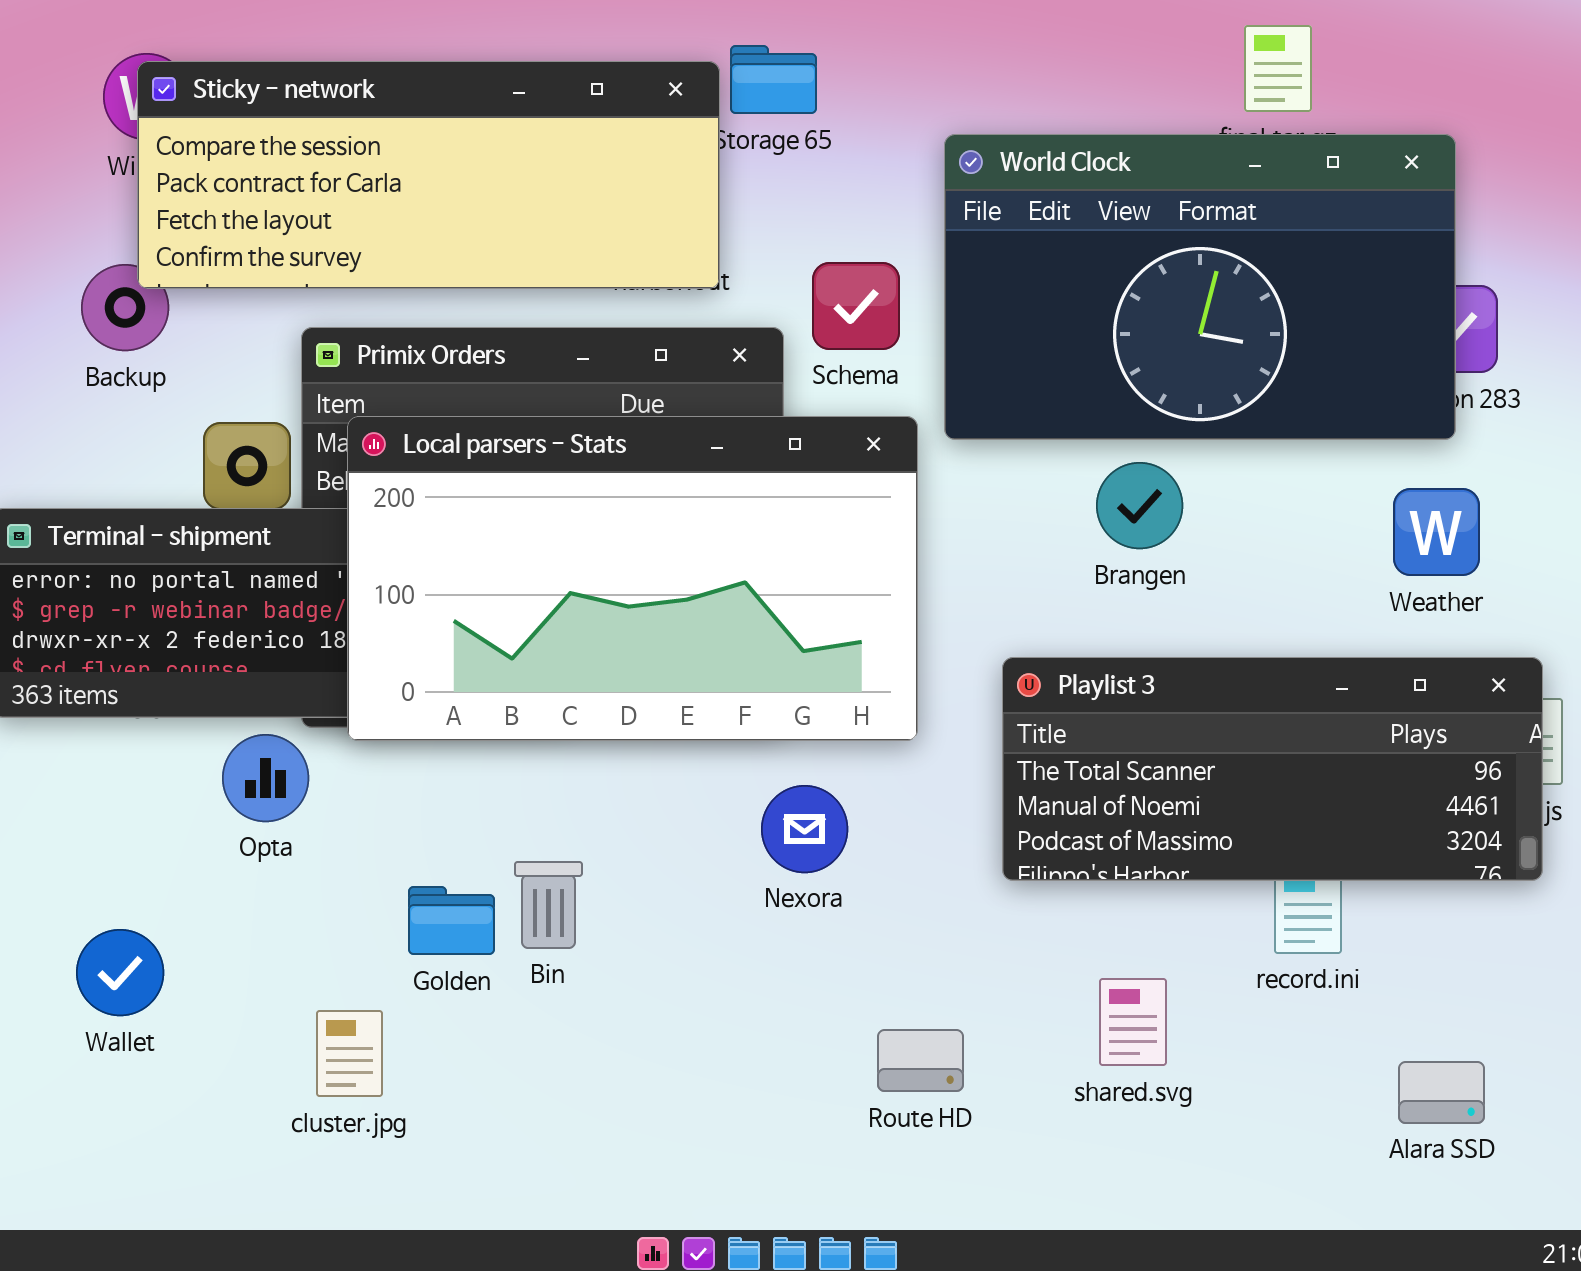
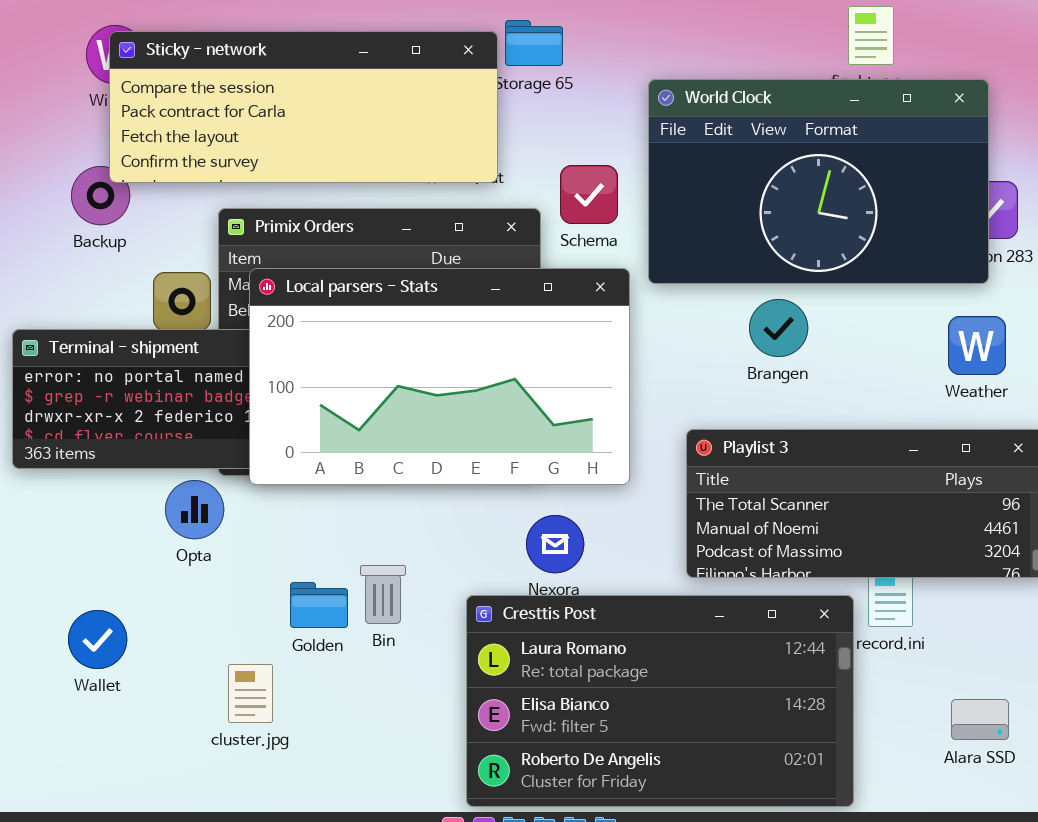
Cresttis Post: none -> [466,595,854,807], opened

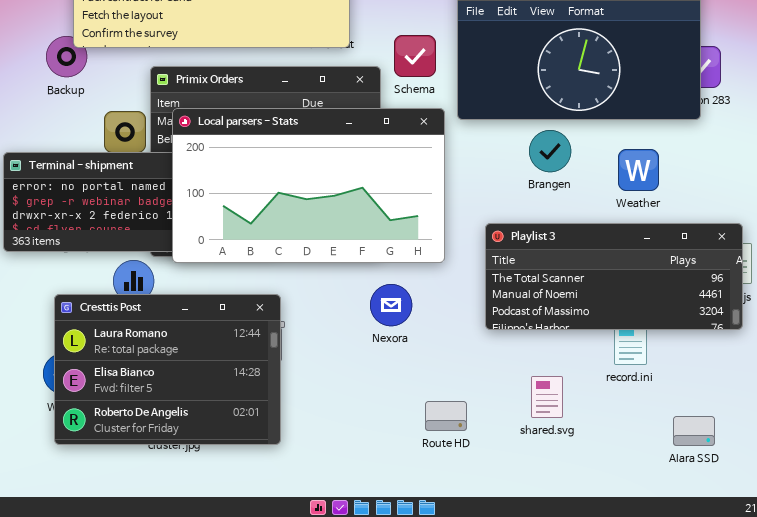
Weather: [948,316,1006,375] -> [618,149,659,191], moved
Cresttis Post: [466,595,854,807] -> [54,294,281,445], moved, resized

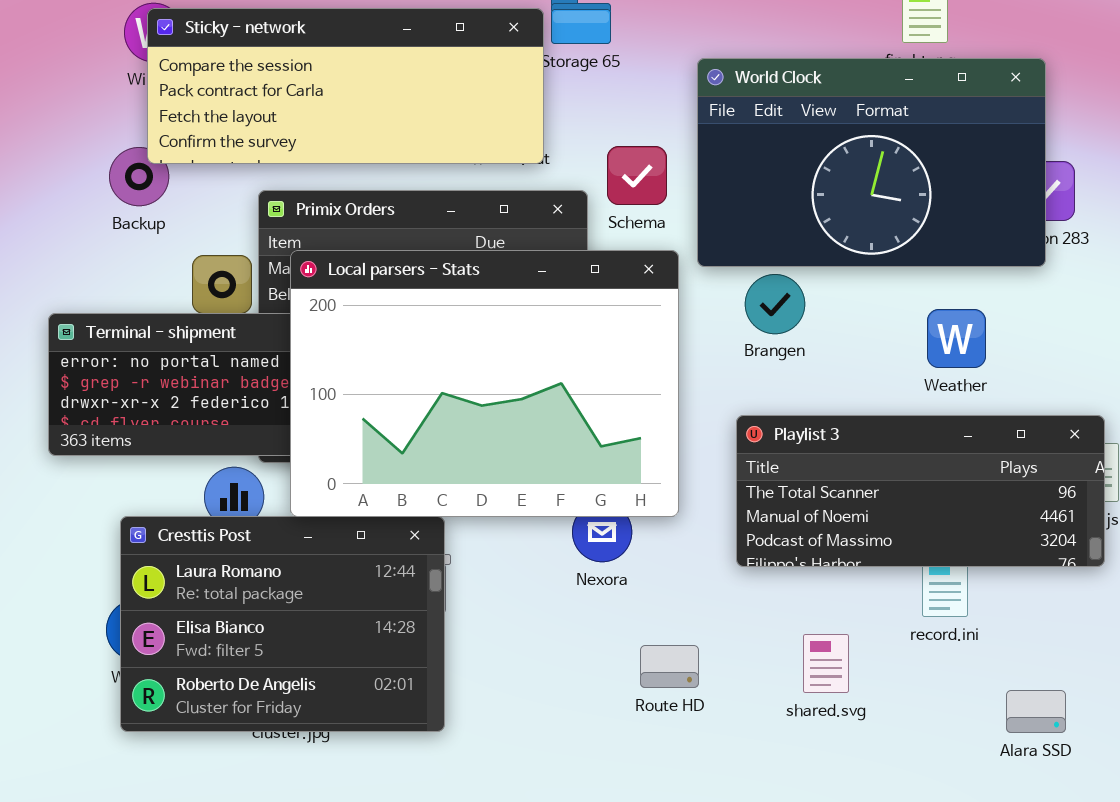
Local parsers - Stats: [172,108,445,263] -> [290,250,679,517], resized
Brangen: [529,130,571,172] -> [745,274,805,334], moved
Route HD: [425,401,467,431] -> [640,645,699,688], moved

